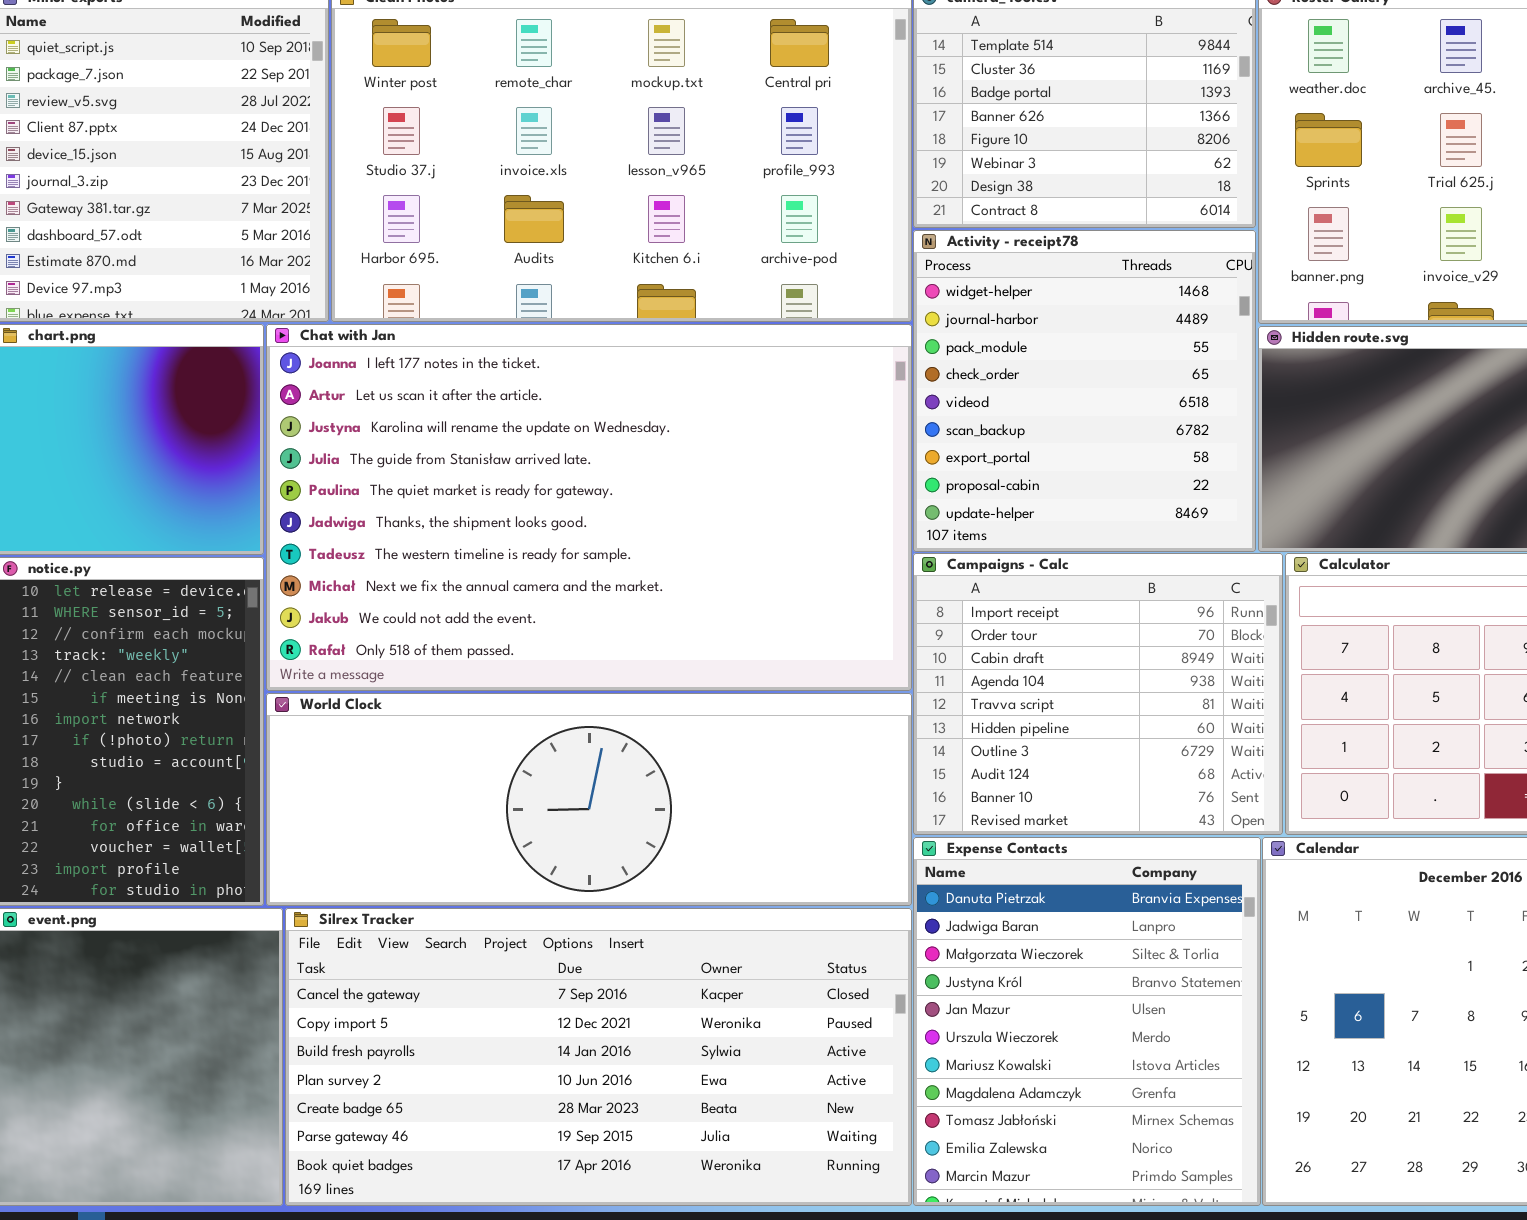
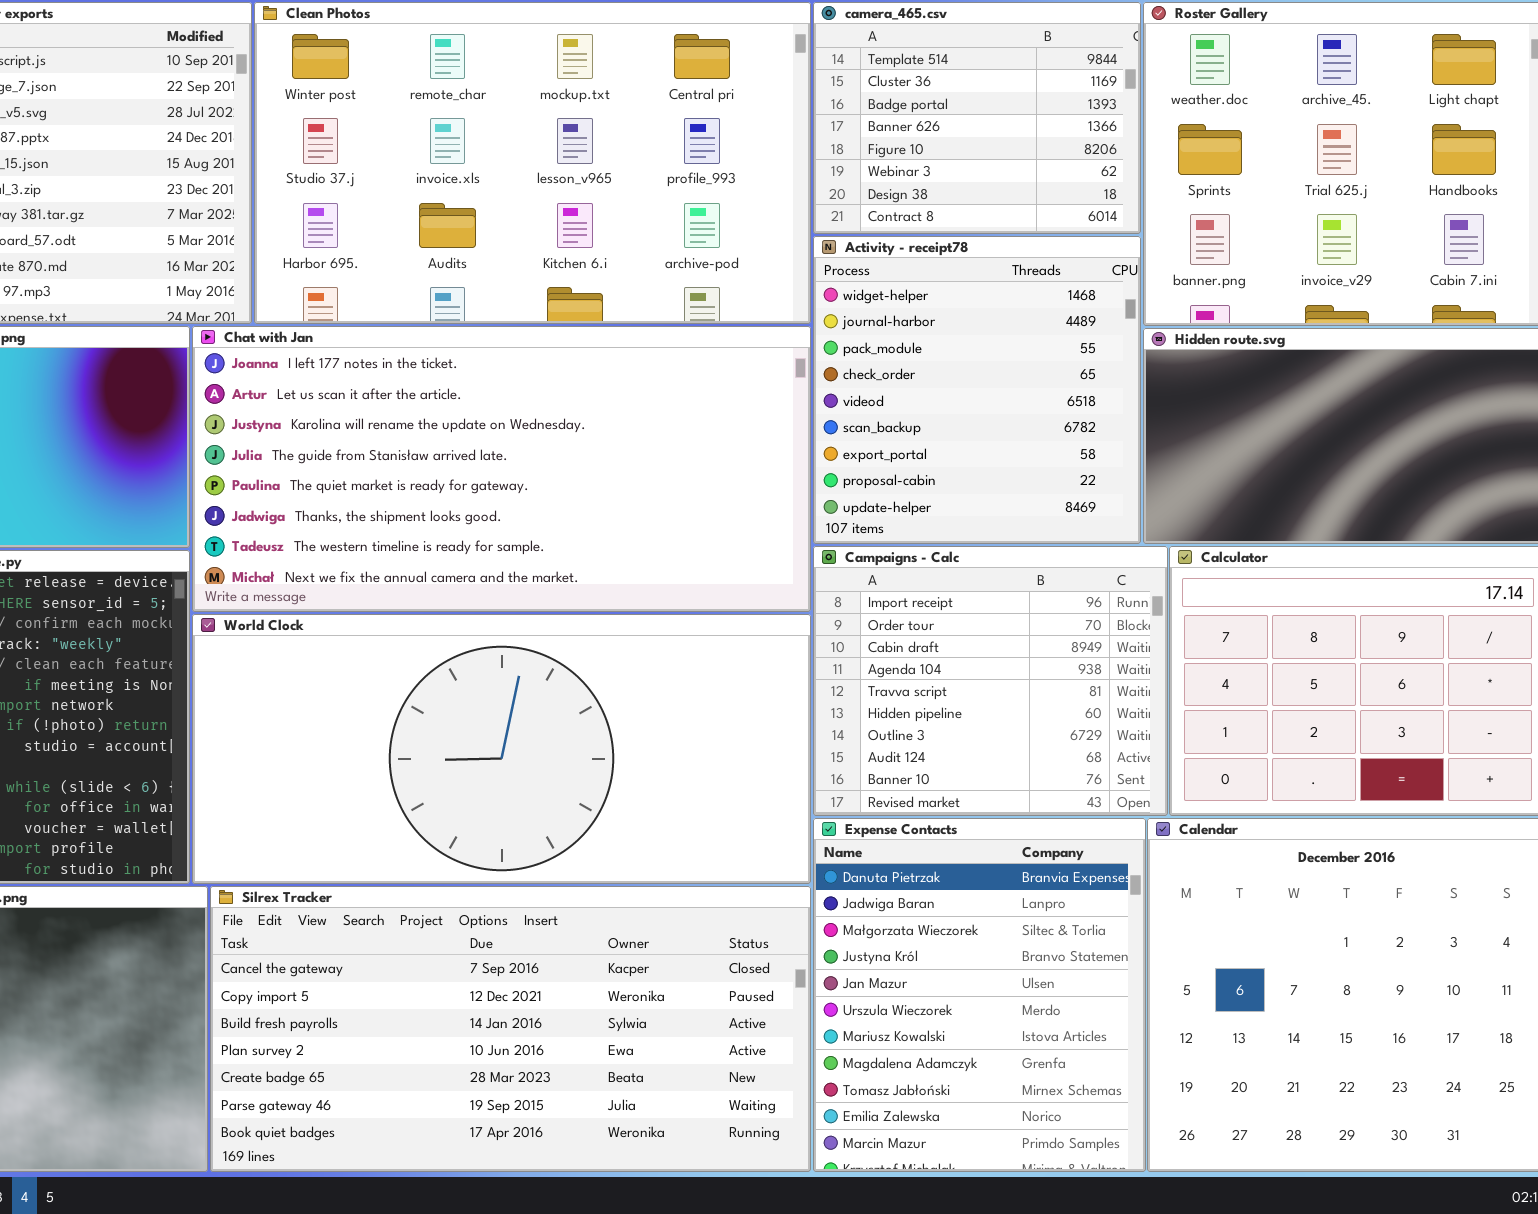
Chat with Jan: [266,324,912,691] -> [192,326,811,612], resized
World Clock: [266,693,912,906] -> [192,614,811,884], resized

